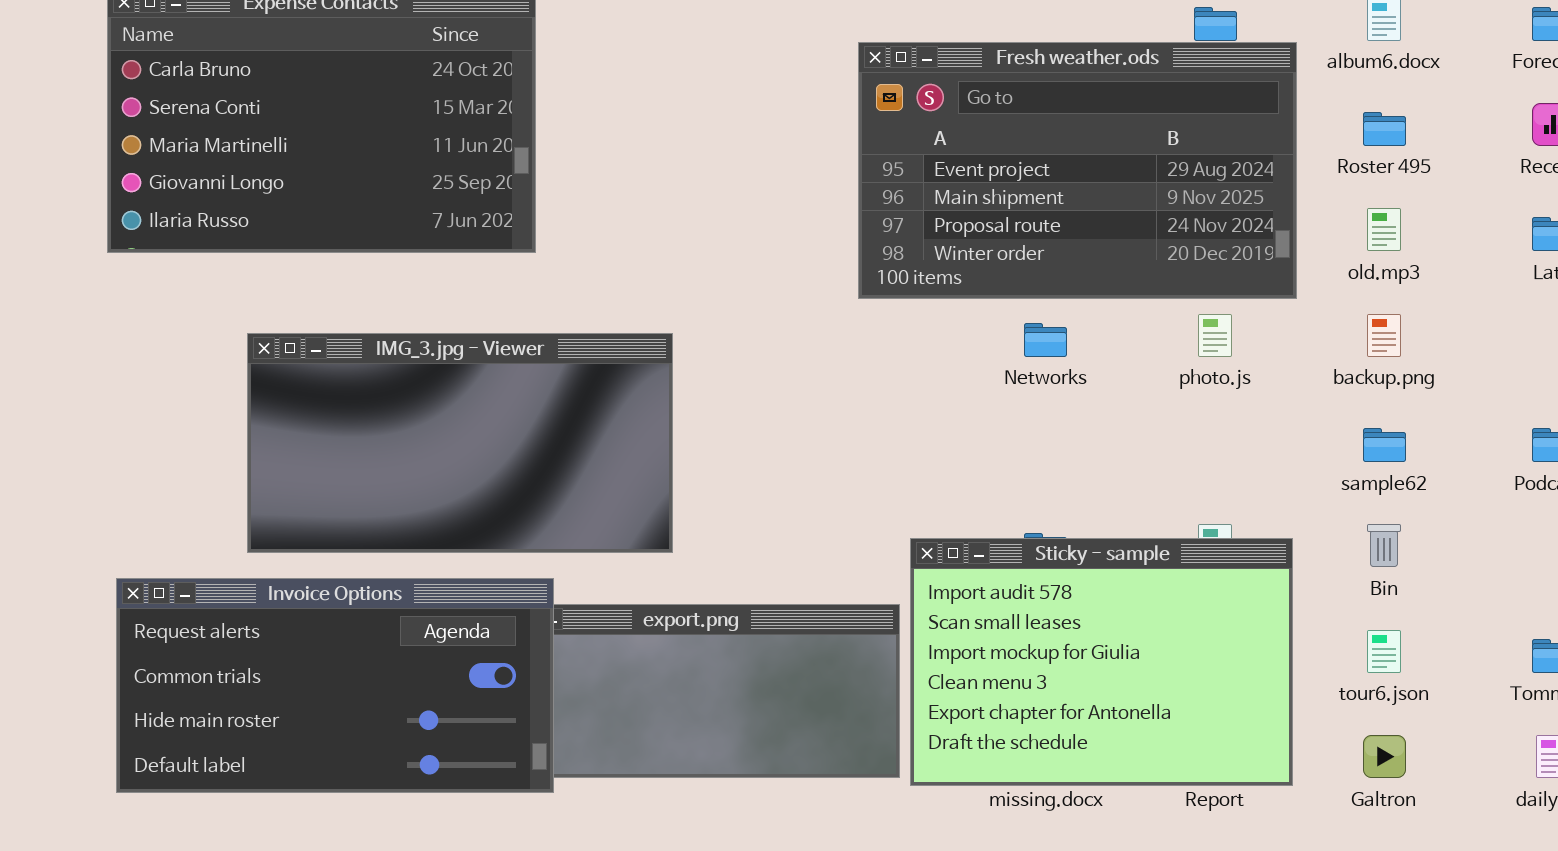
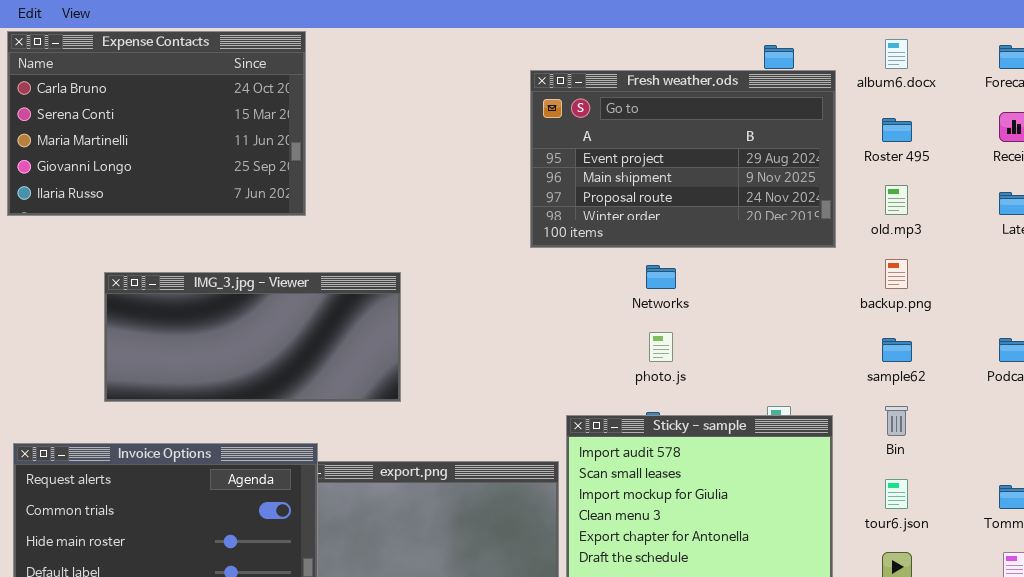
photo.js: [1198,314,1232,357] -> [649,332,673,362], moved
IMG_3.jpg - Viewer: [247,333,673,553] -> [104,272,401,402], resized

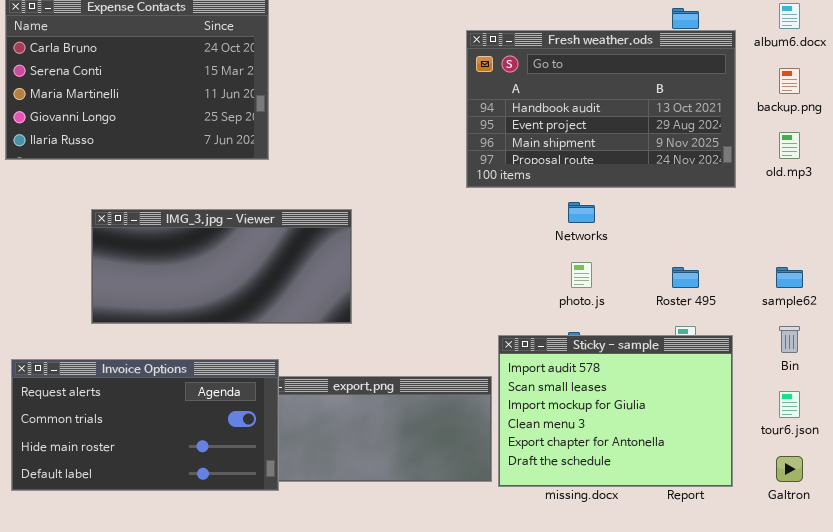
Fresh weather.ods: [530,70,836,248] -> [466,30,736,188], scrolled up 1 row
Roster 495: [882,118,912,142] -> [672,267,699,288], moved
backup.png: [885,259,908,289] -> [779,68,800,94], moved

